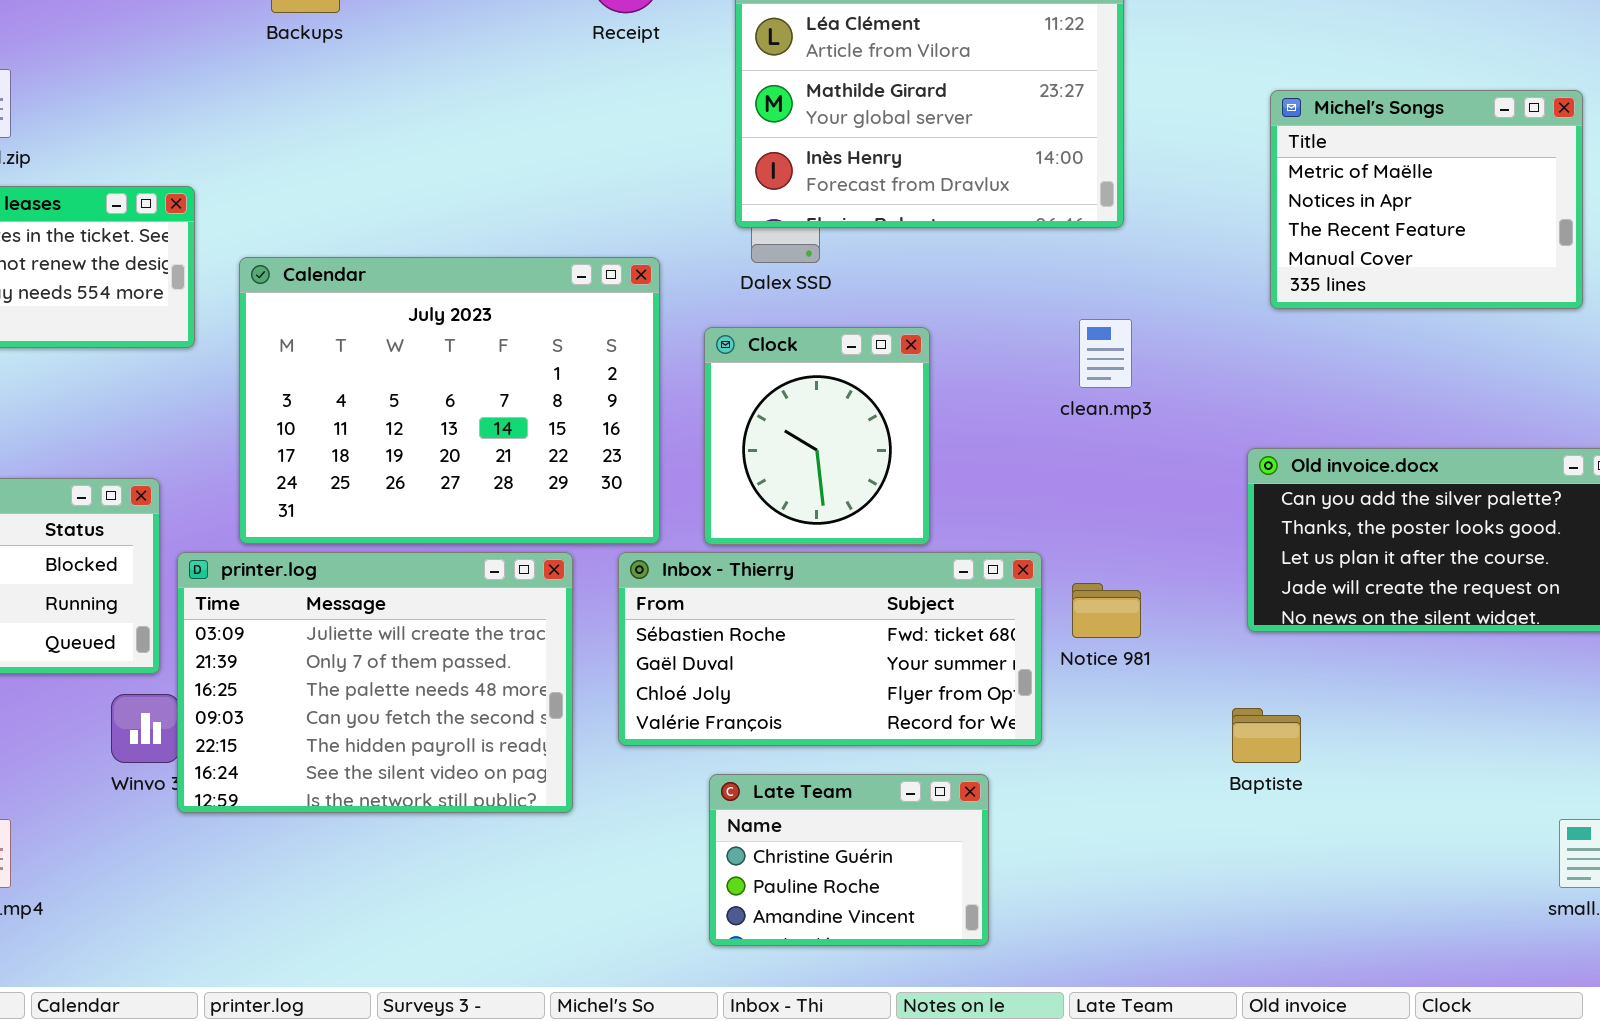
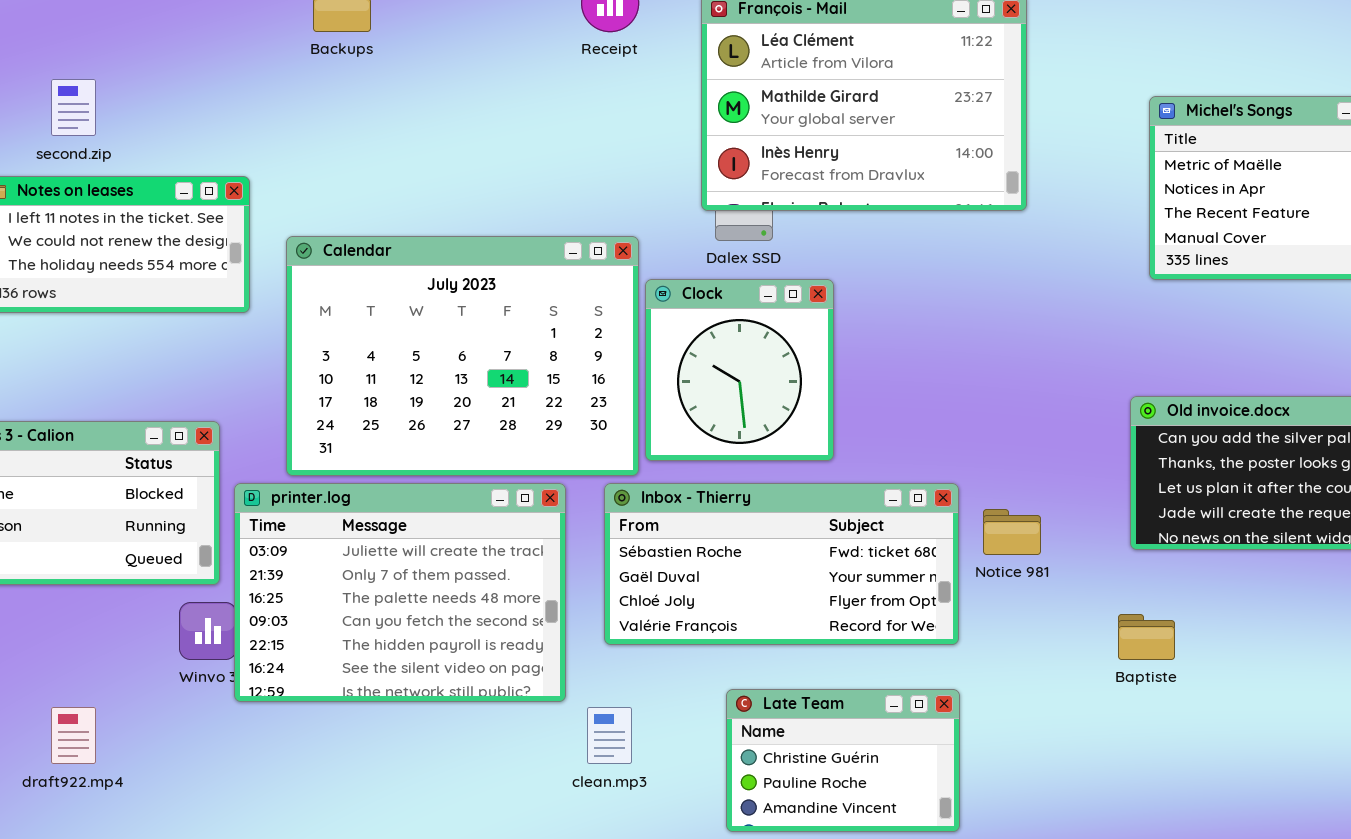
clean.mp3: [1079,319,1132,388] -> [587,707,632,764], moved
Clock: [704,327,930,545] -> [645,279,834,461], moved
Late Team: [709,774,989,946] -> [726,689,960,832], moved

